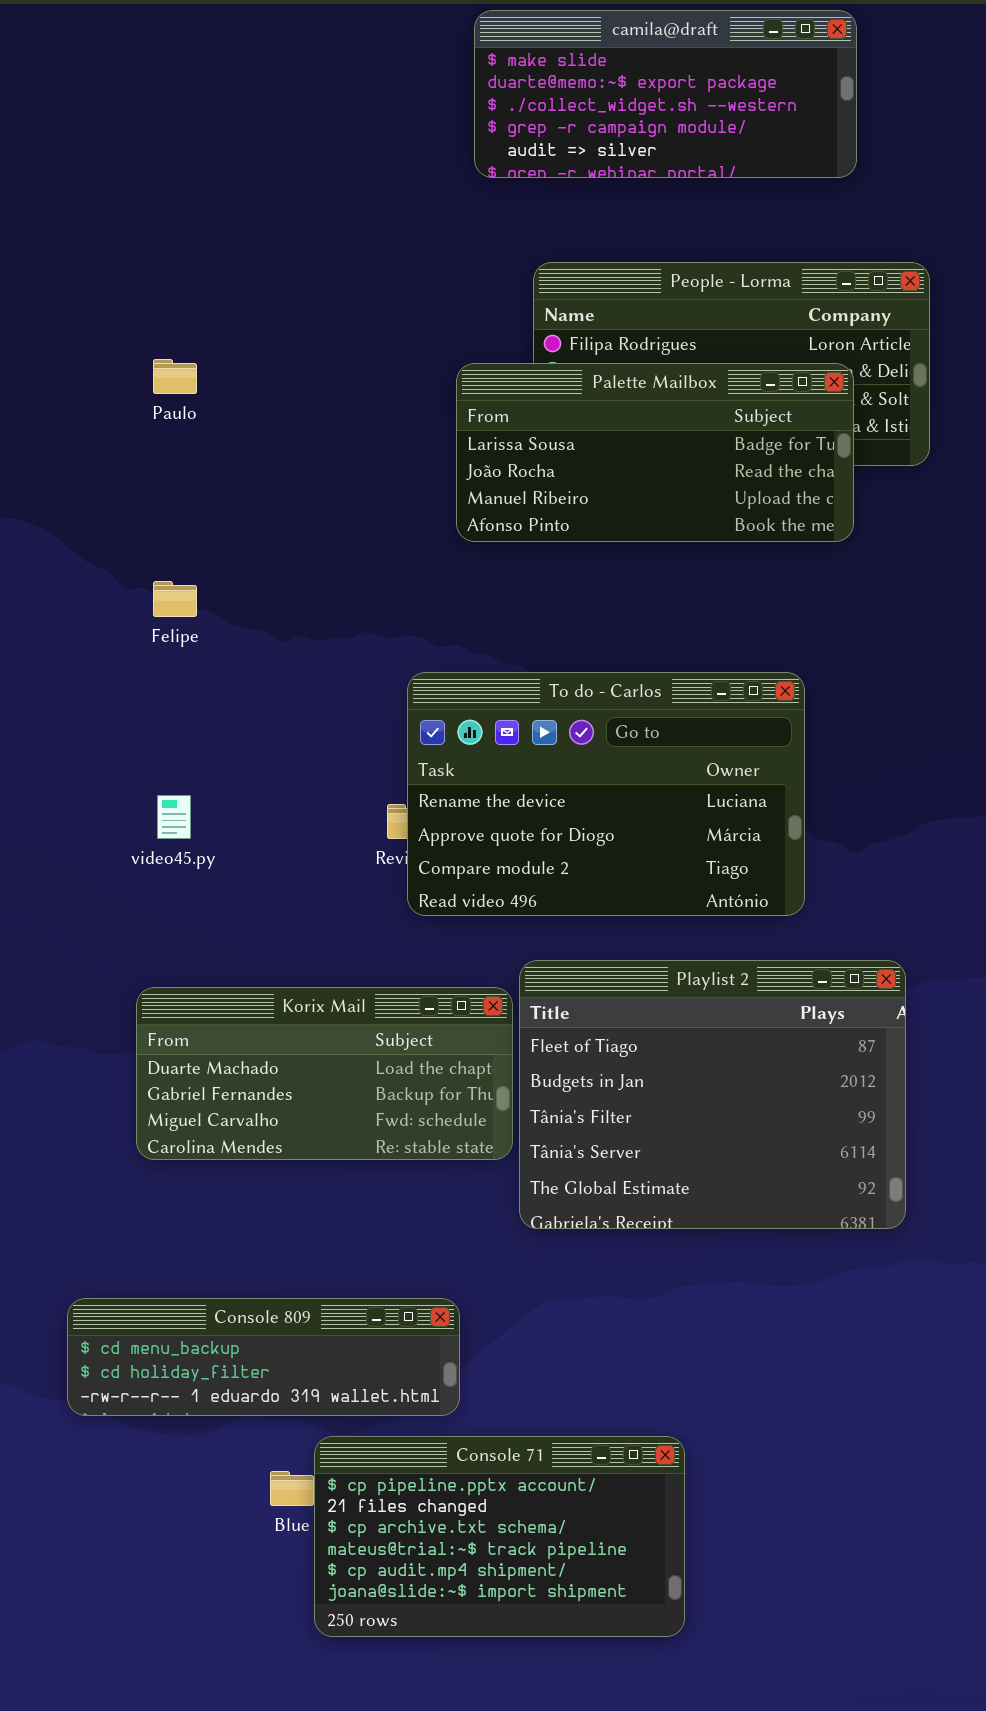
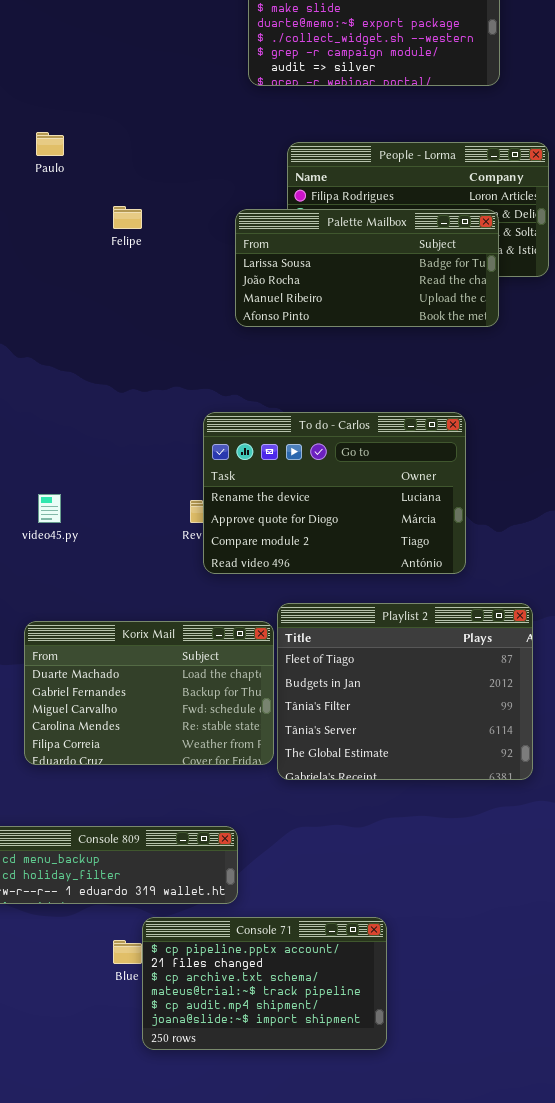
Paulo: [153,359,197,394] -> [36,132,64,156], moved
Felipe: [153,581,197,617] -> [113,206,142,229], moved
Korix Mail: [136,987,513,1160] -> [24,621,274,765], resized

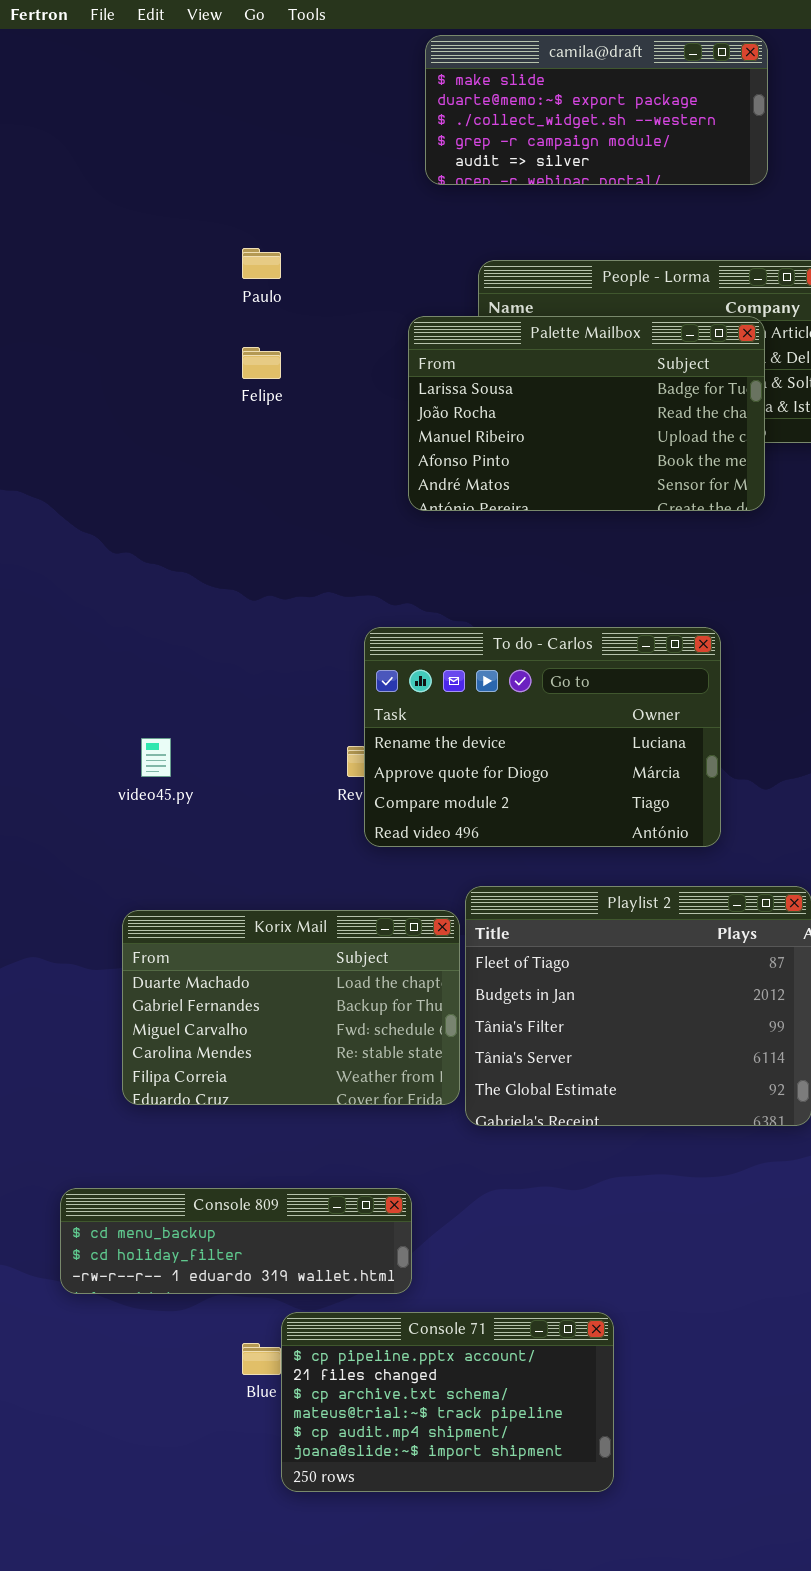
Paulo: [36,132,64,156] -> [242,248,281,279], moved
Palette Mailbox: [235,209,499,327] -> [408,316,765,511], resized

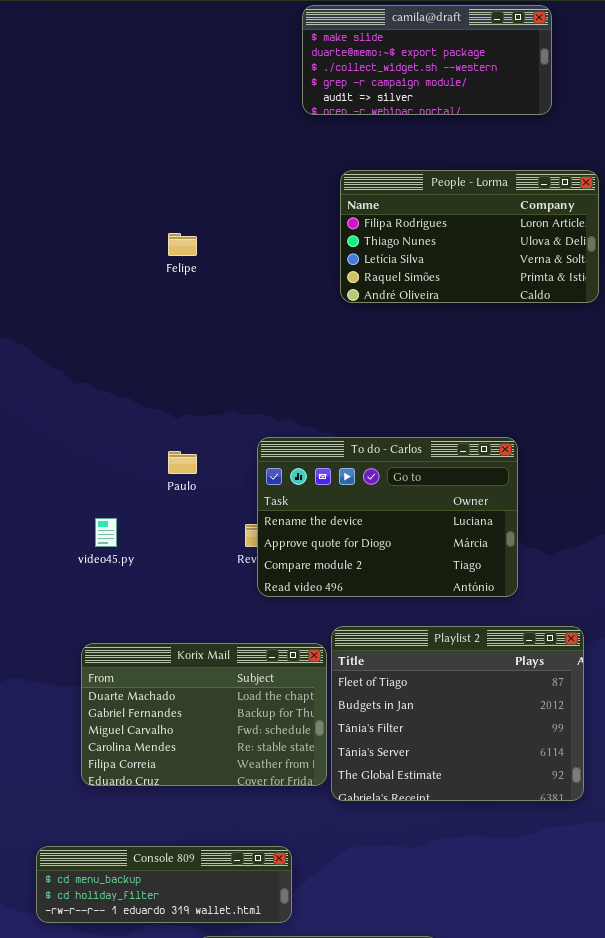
Paulo: [242,248,281,279] -> [168,451,197,474], moved
Palette Mailbox: [408,316,765,511] -> none, closed

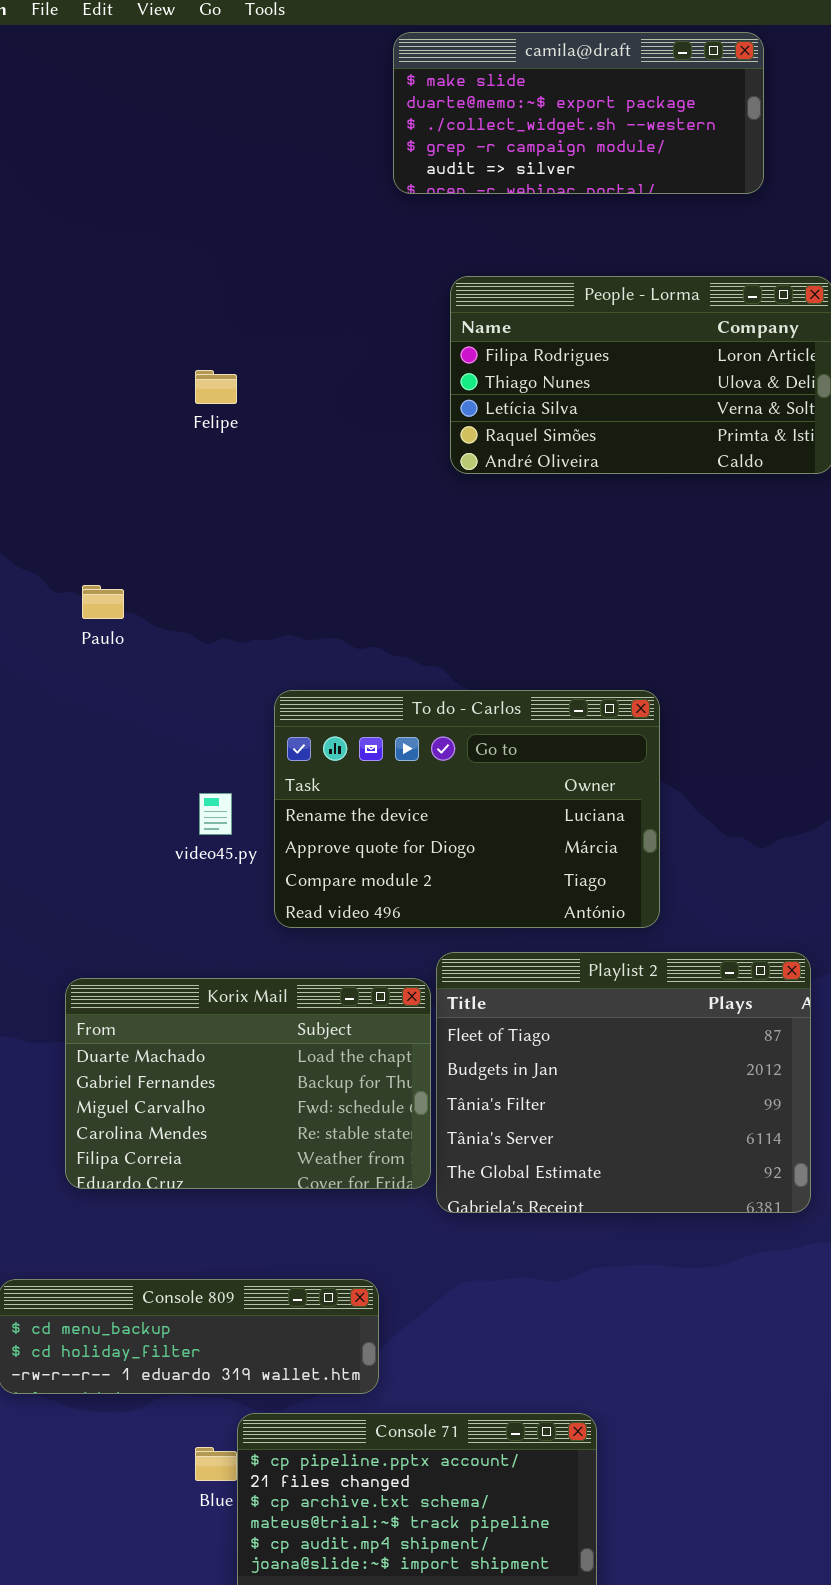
To do - Carlos: [257,437,518,597] -> [274,690,660,928], moved
Paulo: [168,451,197,474] -> [82,585,124,619], moved
video45.py: [95,518,117,547] -> [199,793,232,835], moved

